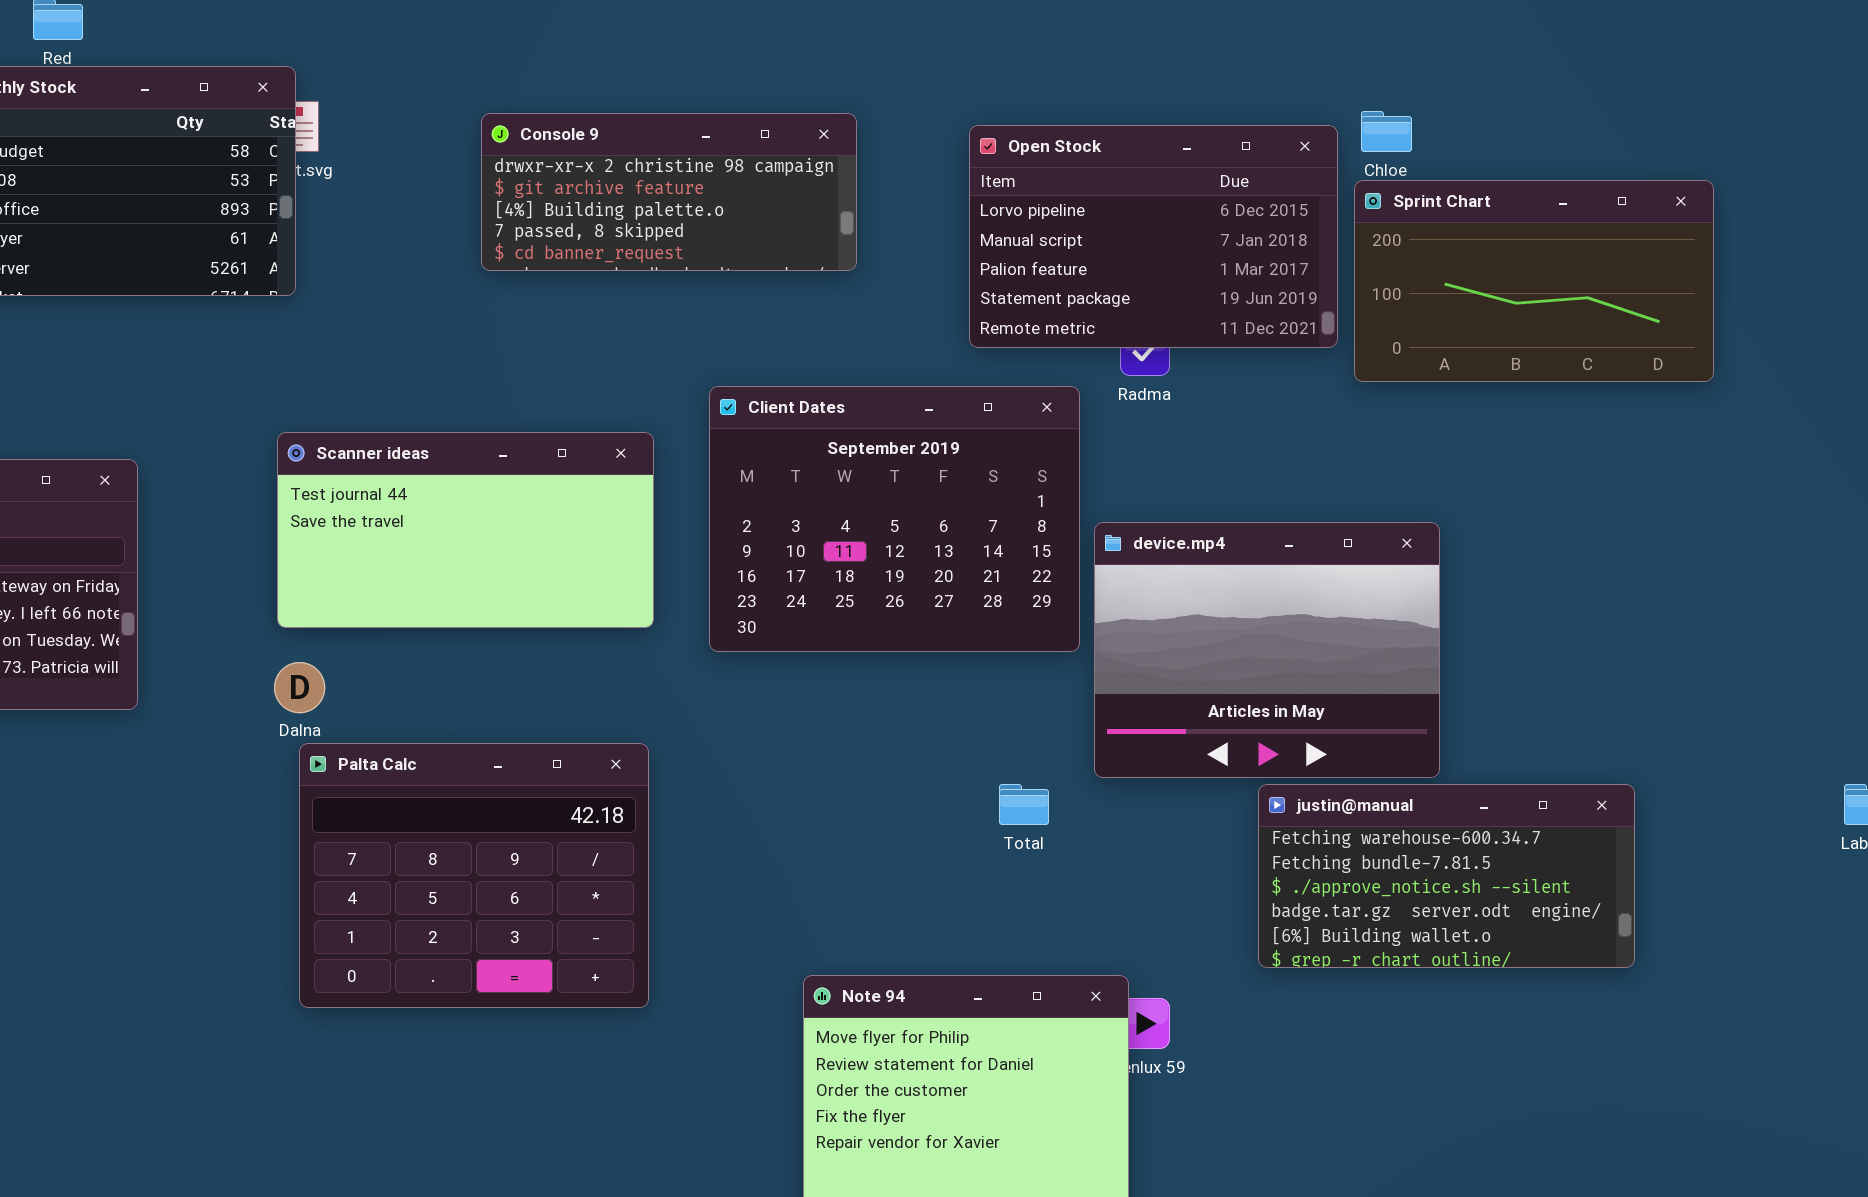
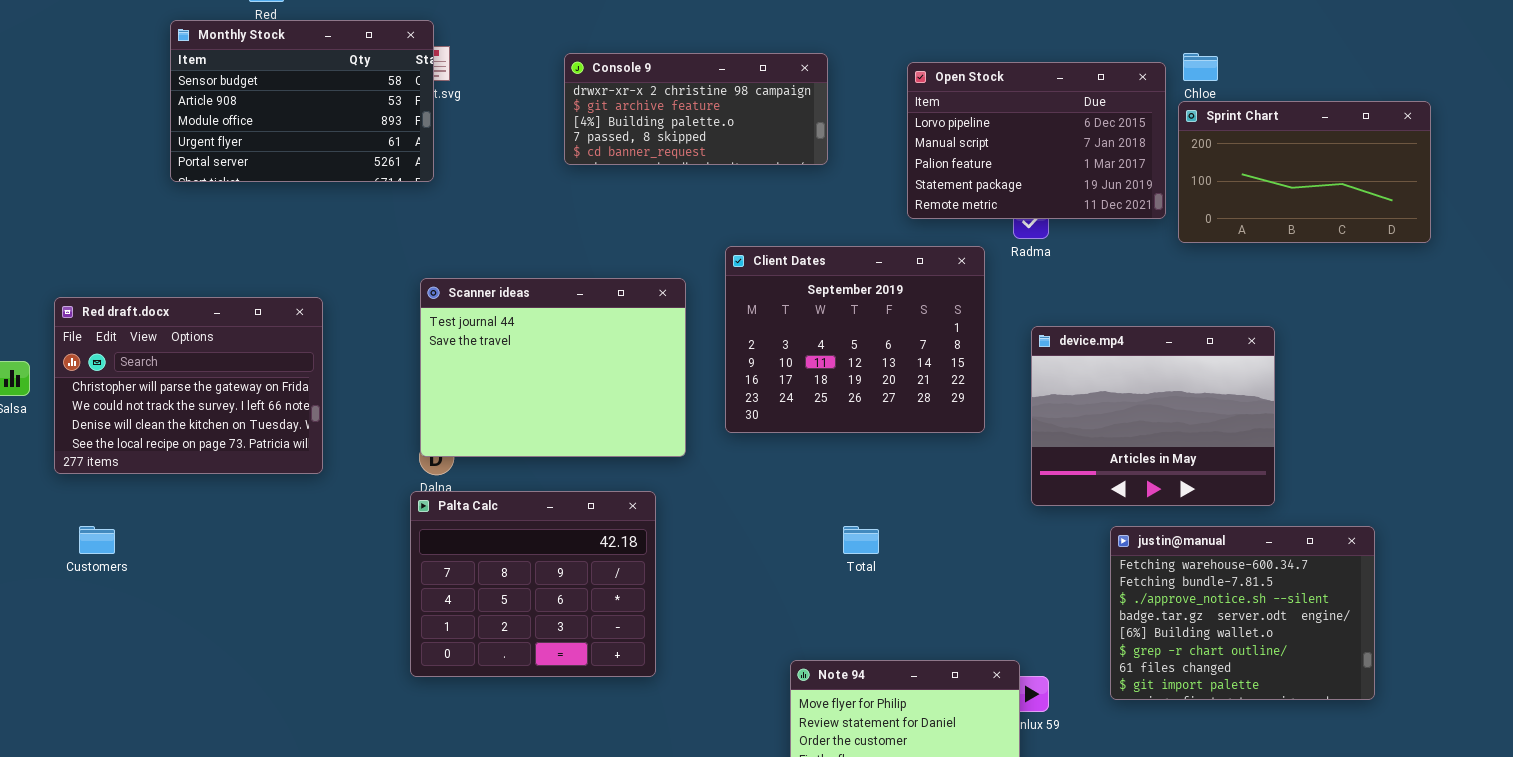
Scanner ideas: [277,432,654,628] -> [420,278,686,457], resized
device.mp4: [1094,522,1440,778] -> [1031,326,1275,506], moved
Palta Calc: [299,743,649,1008] -> [410,491,656,677], moved
Total: [999,784,1049,825] -> [843,526,879,554], moved
justin@manual: [1258,784,1635,968] -> [1110,526,1375,700], resized

